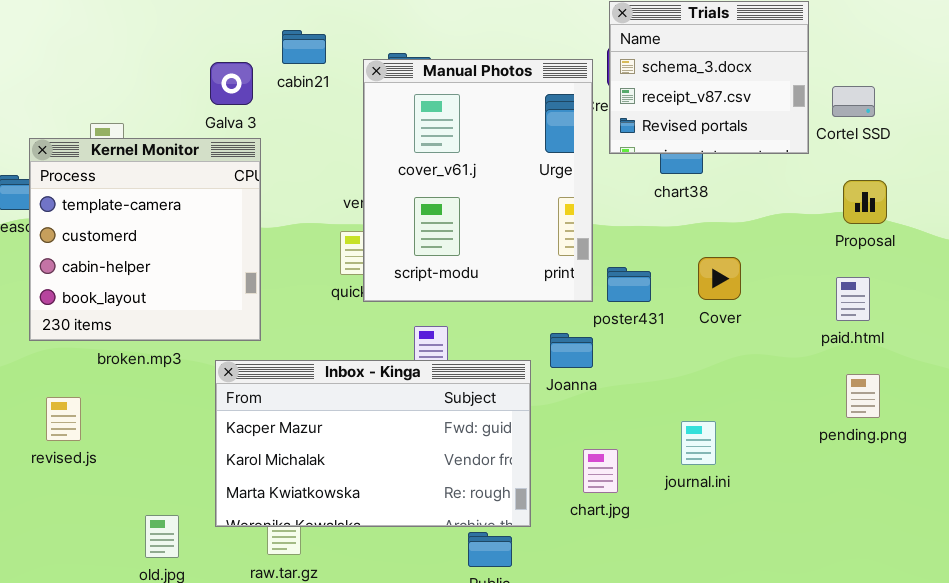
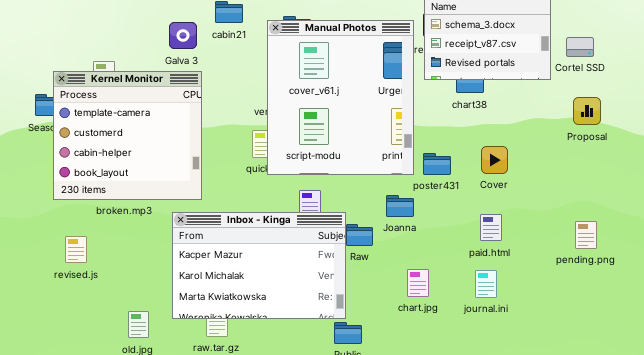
paid.html: [836,277,870,321] -> [480,214,502,241], moved
Inbox - Kinga: [215,360,531,527] -> [172,212,346,319], resized
journal.ini: [681,421,716,465] -> [475,270,497,298], moved

